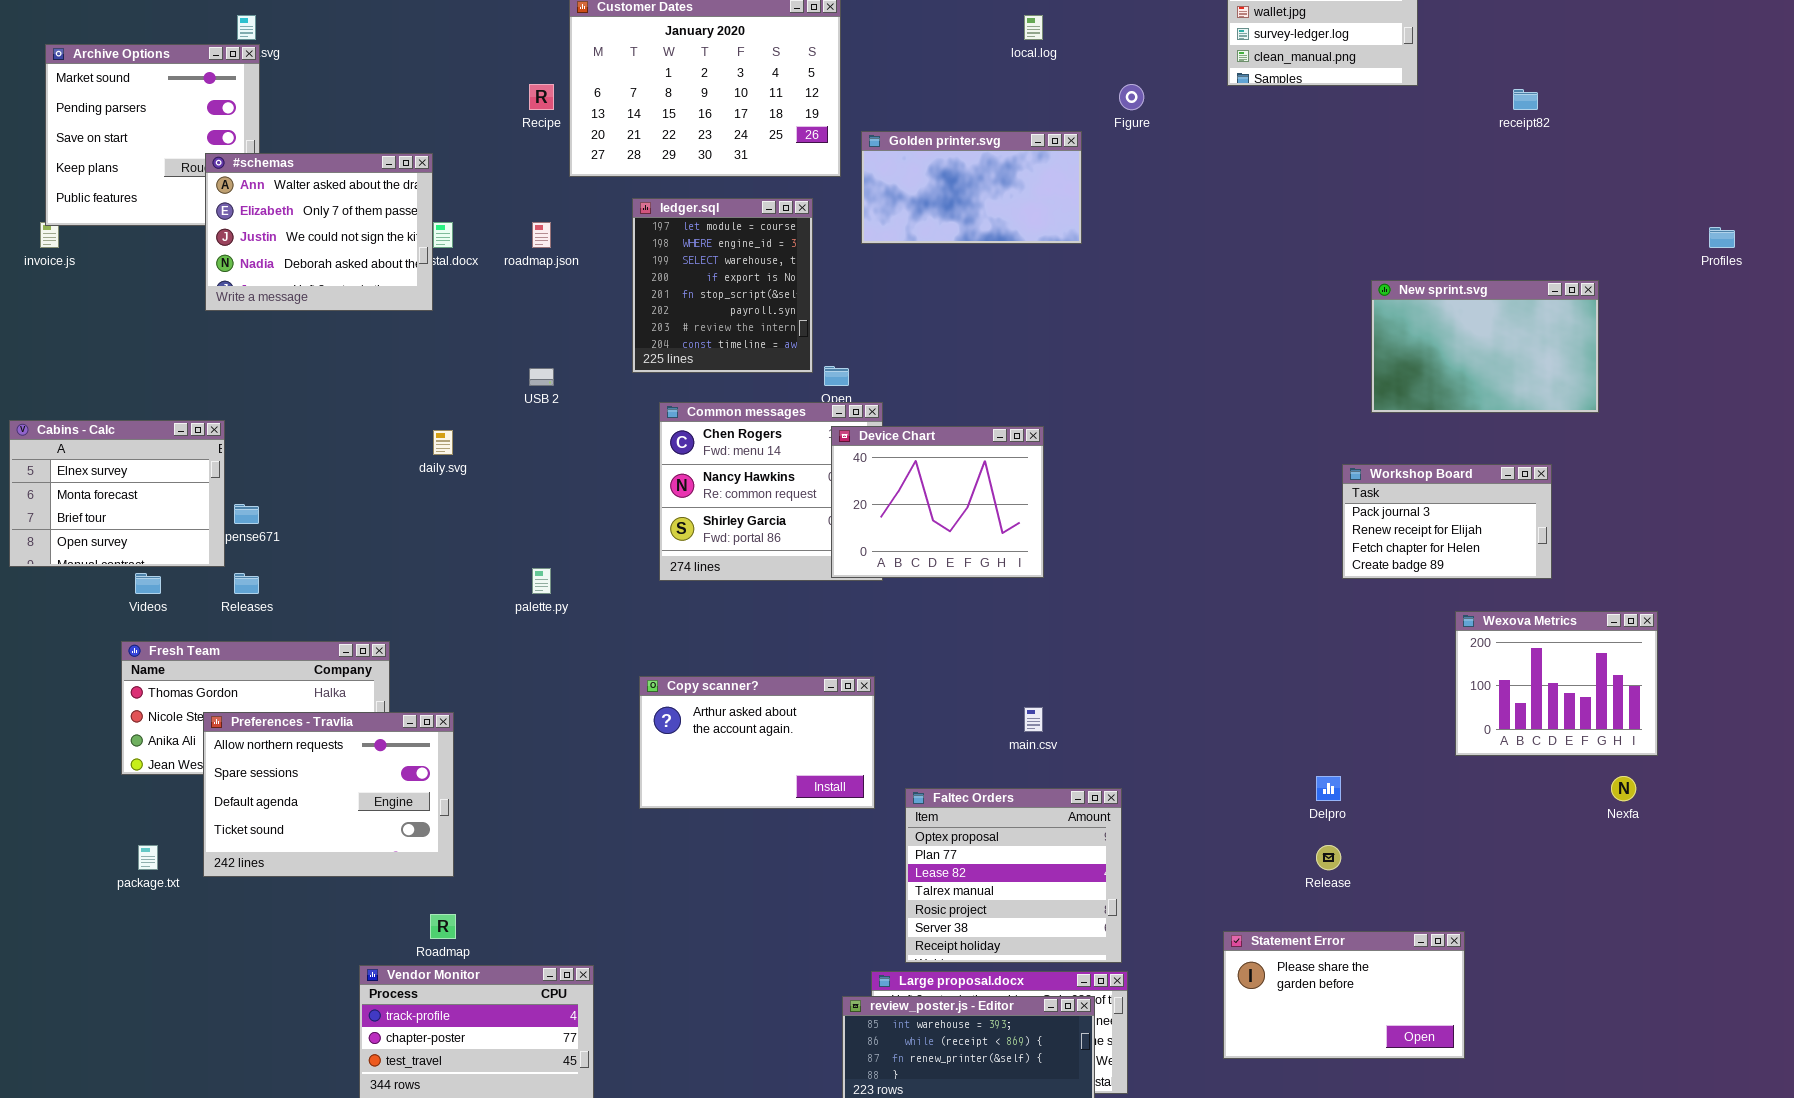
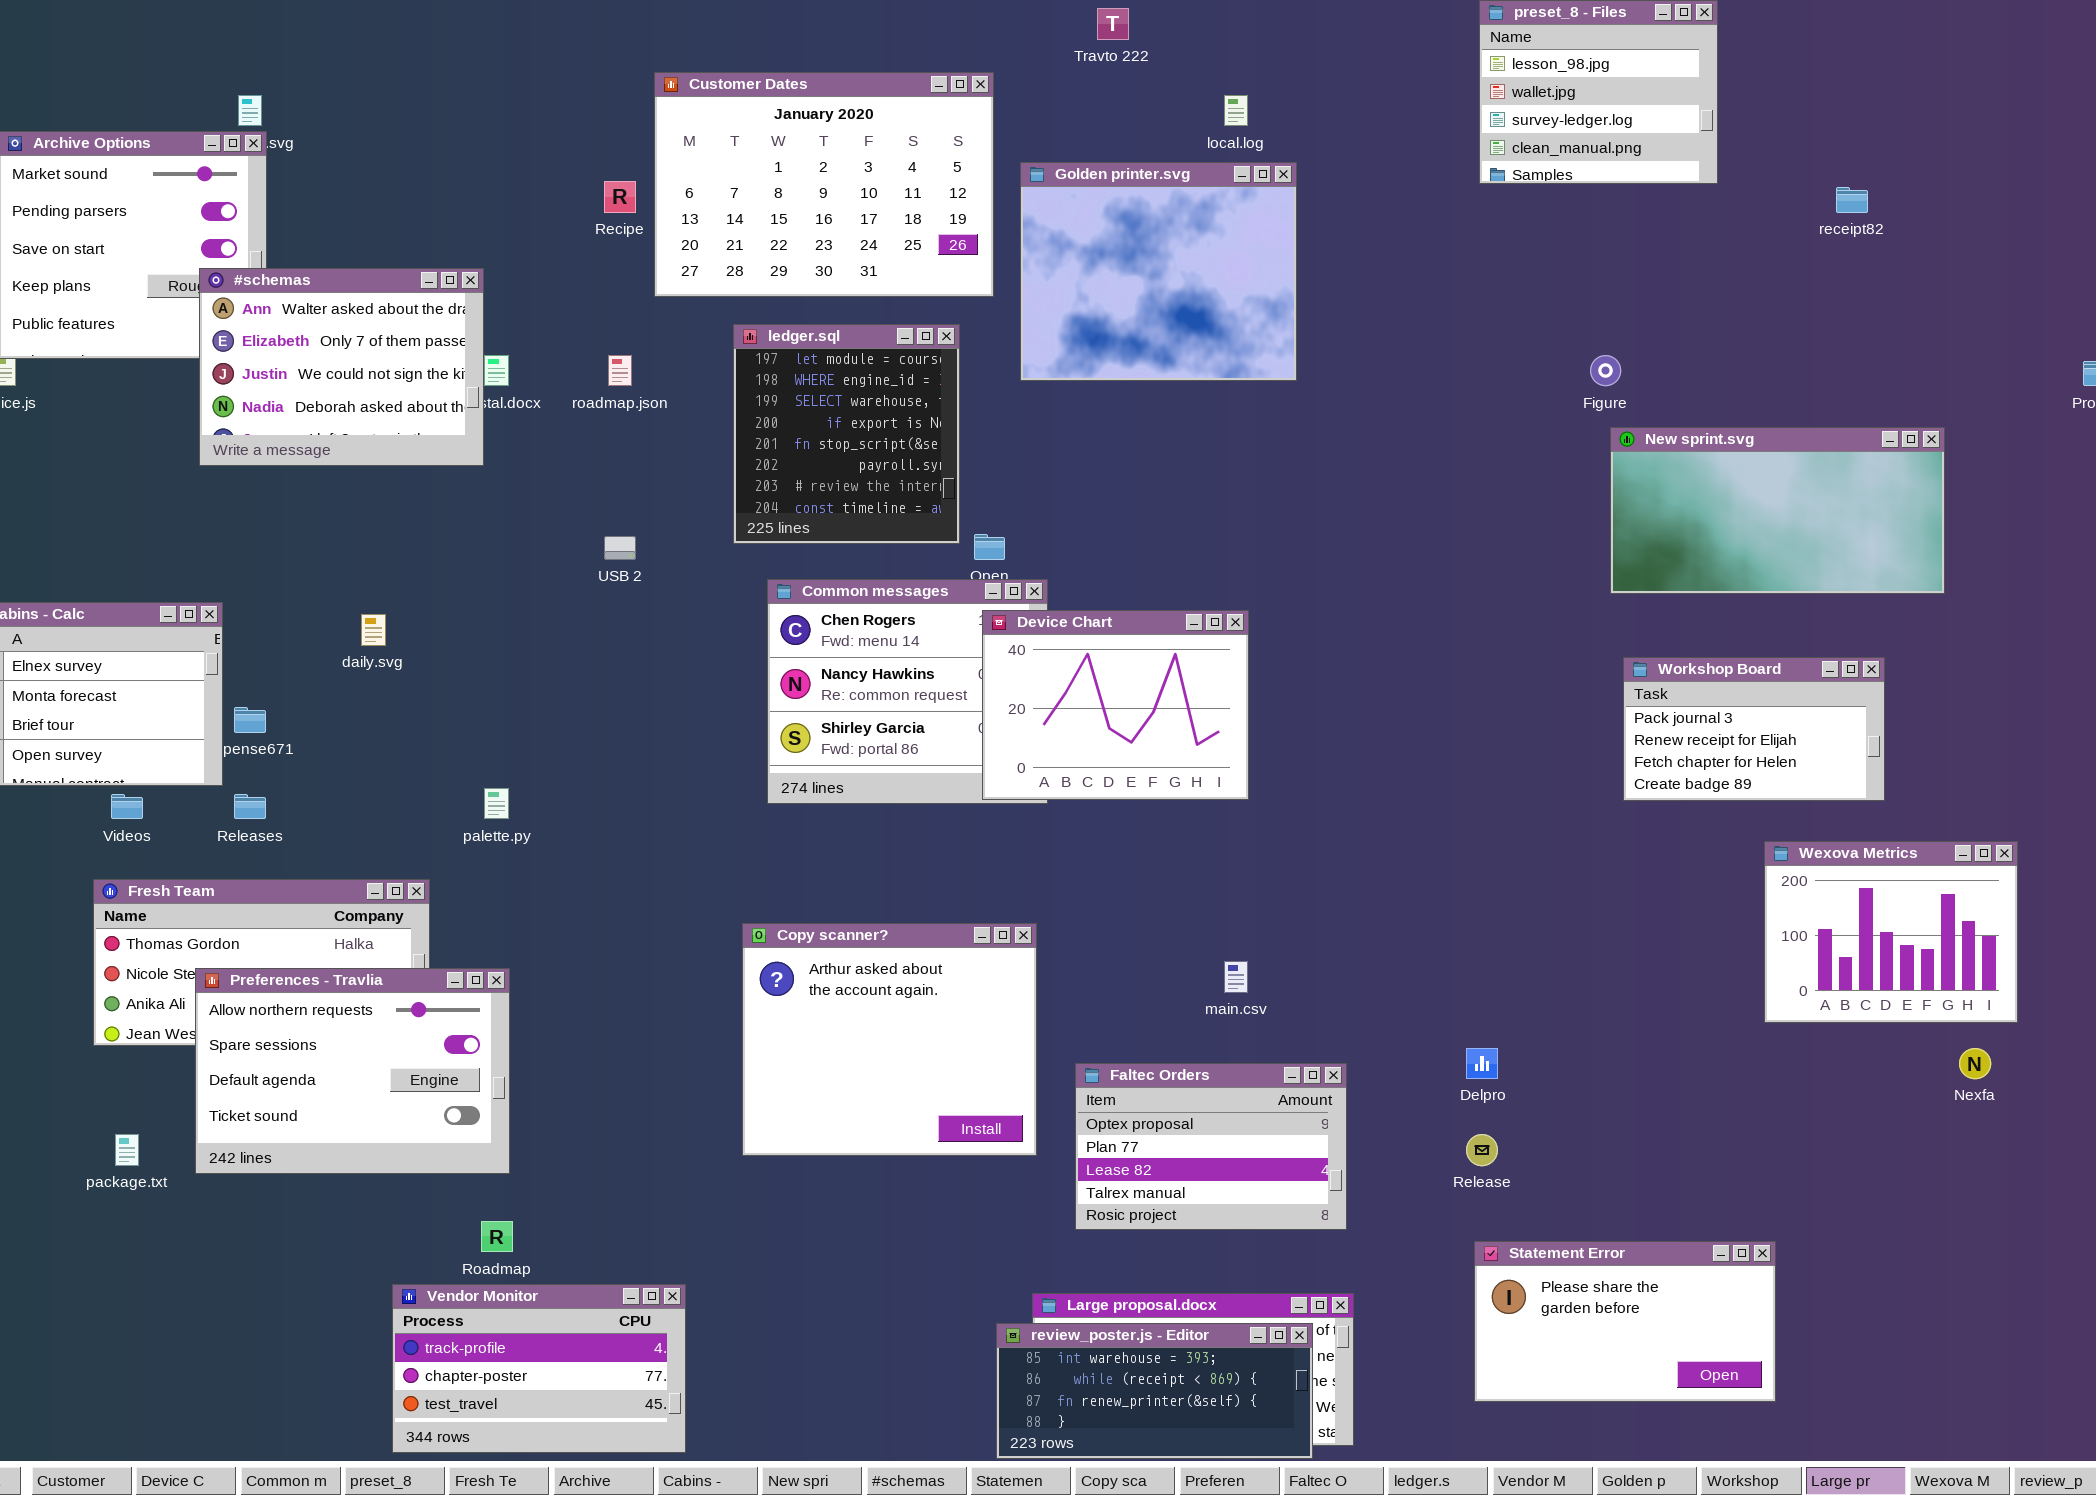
Figure: [1119,84,1144,110] -> [1590,355,1621,386], moved
Golden printer.svg: [861,131,1082,244] -> [1020,162,1297,381], resized
New sprint.svg: [1371,280,1599,413] -> [1610,427,1945,594], resized
daily.svg: [433,430,453,455] -> [361,614,386,646], moved
palette.py: [532,568,551,594] -> [484,788,509,819], moved
Copy scanner?: [639,676,875,809] -> [742,923,1037,1156], resized
Delpro: [1316,776,1341,801] -> [1466,1048,1498,1079], moved
Faltec Orders: [905,788,1122,963] -> [1075,1063,1347,1230], resized
Release: [1316,845,1341,870] -> [1466,1134,1498,1166], moved

